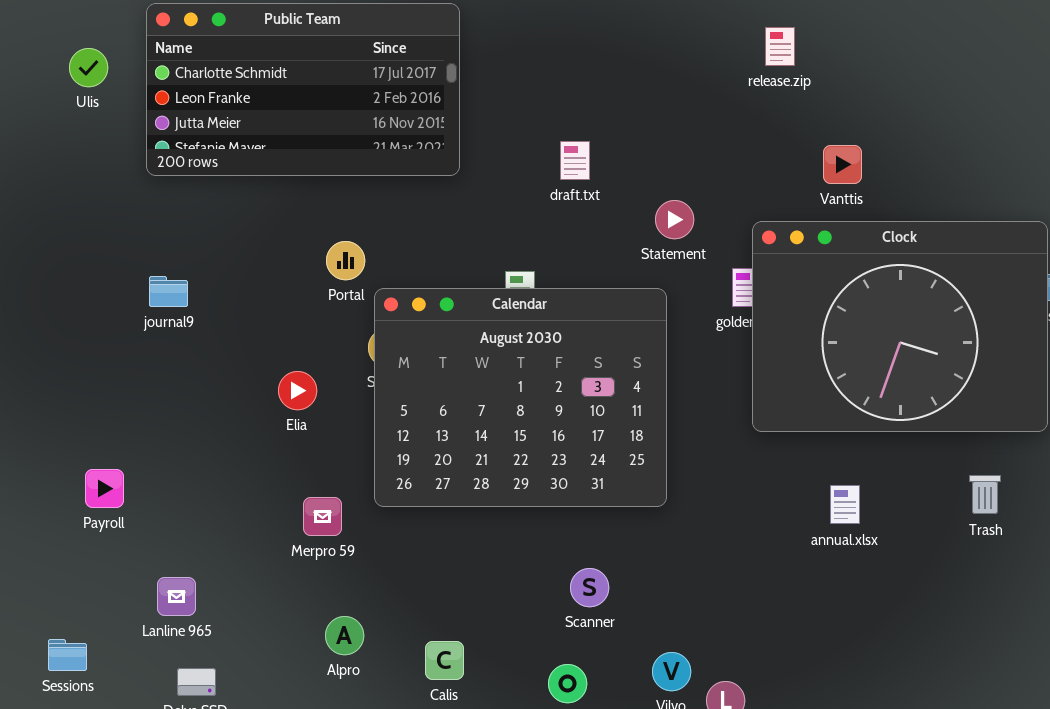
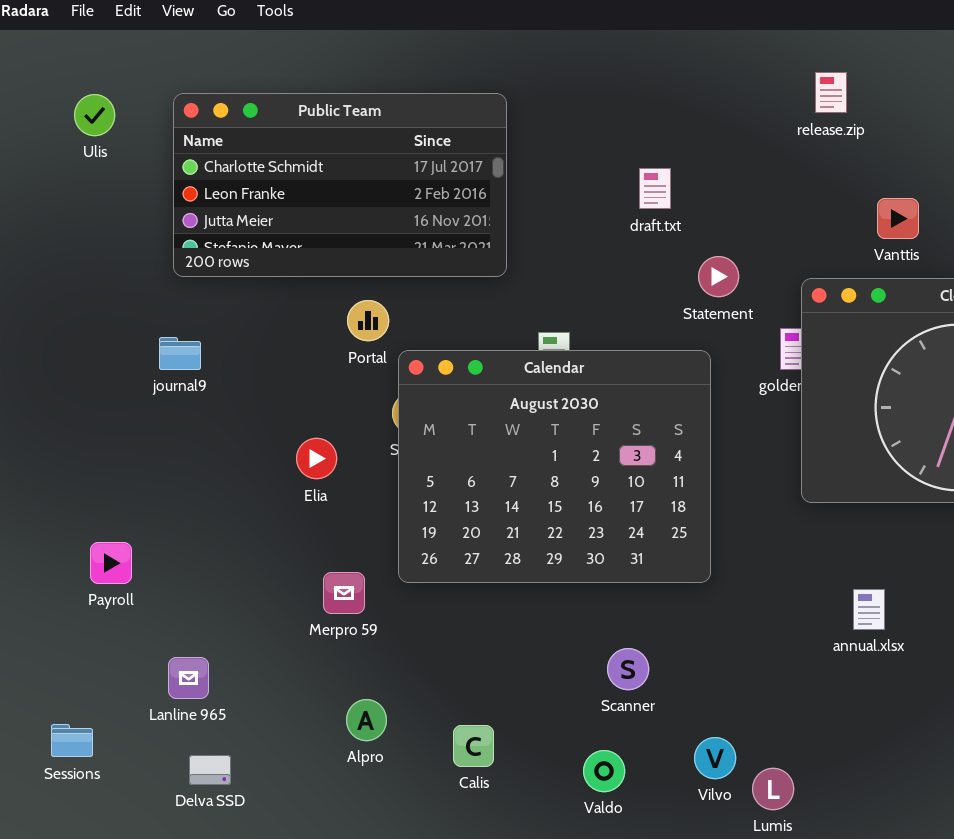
Public Team: [146,3,460,176] -> [173,93,507,277], moved
draft.txt: [560,141,590,180] -> [639,168,671,209], moved
annual.xlsx: [830,485,860,524] -> [853,589,885,630], moved

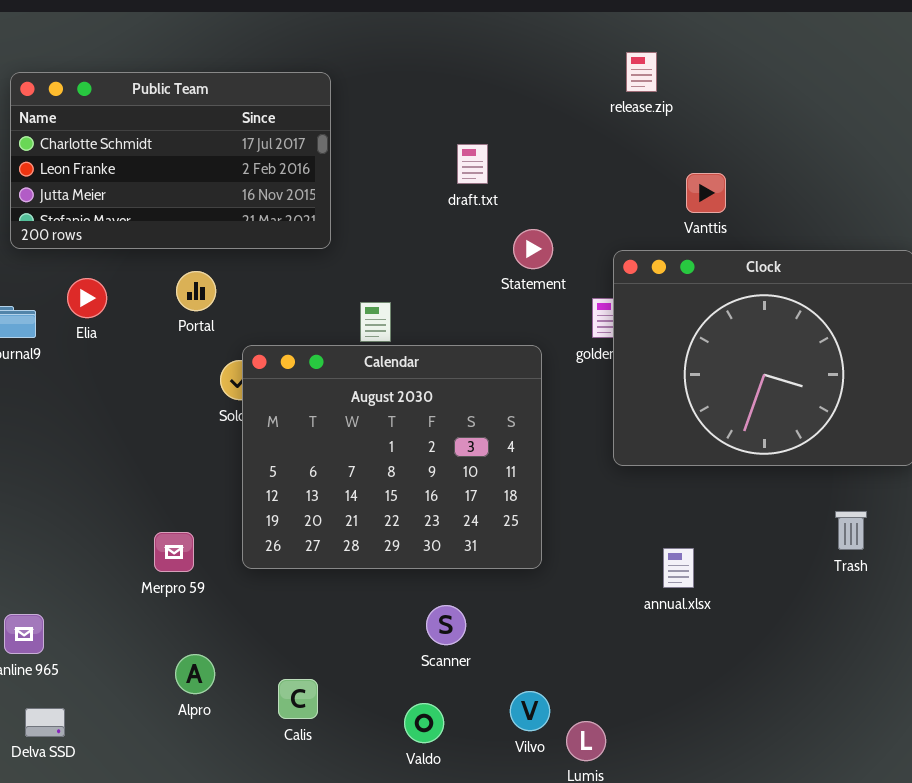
Calendar: [398,350,711,583] -> [242,345,542,569], moved
Elia: [296,438,337,479] -> [67,278,107,318], moved

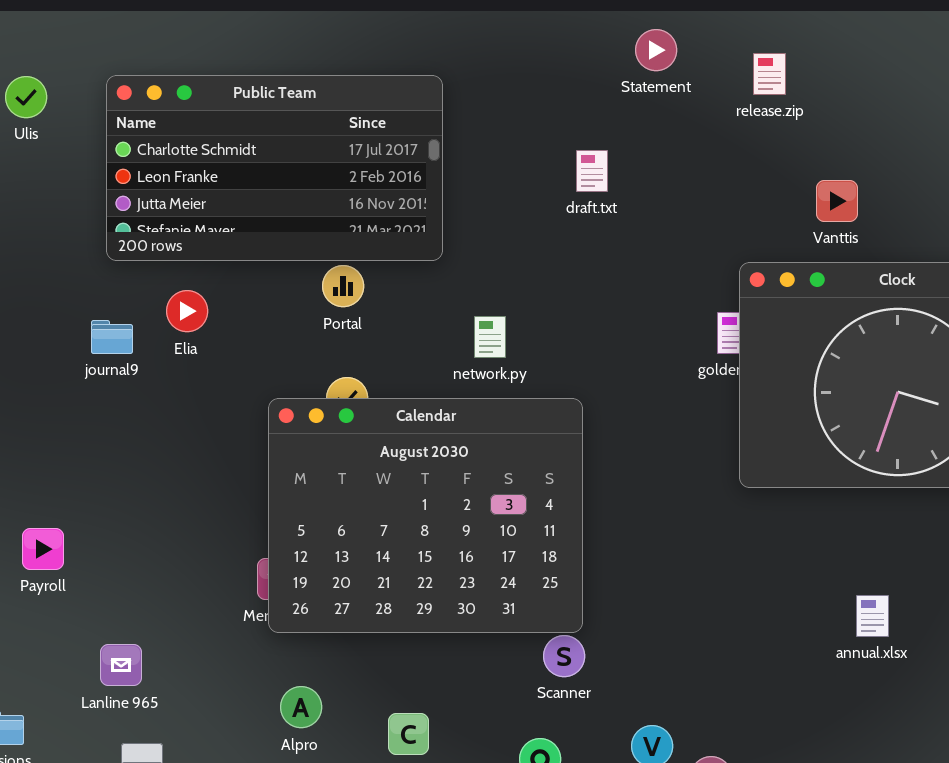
Statement: [513,229,553,269] -> [635,29,677,71], moved
Portal: [176,271,216,311] -> [322,265,364,307], moved
Calendar: [242,345,542,569] -> [268,398,583,633], moved
annual.xlsx: [663,548,694,588] -> [856,595,889,637], moved

